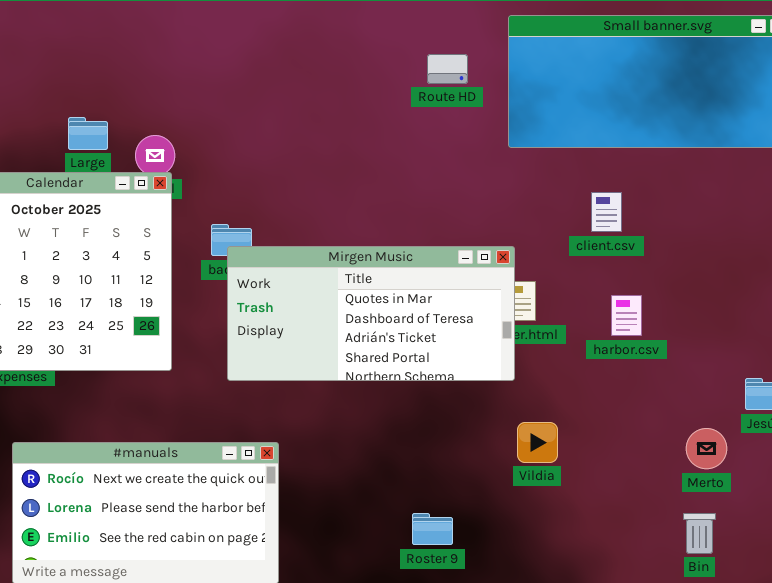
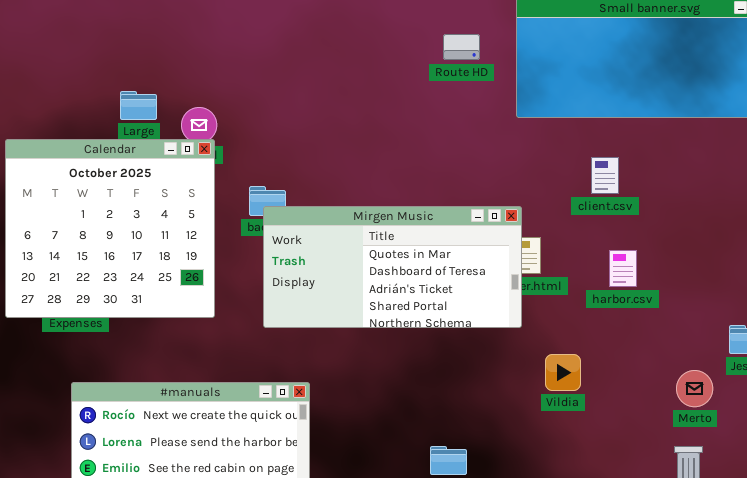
Vildia: [517,422,558,463] -> [545,354,581,391], moved

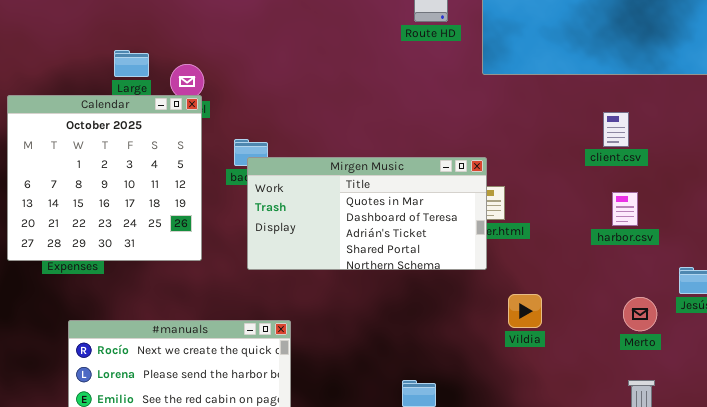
client.csv: [591,157,619,194] -> [603,112,629,147], moved
harbor.csv: [609,250,637,287] -> [612,192,638,226], moved
Merto: [676,370,713,407] -> [623,297,657,331], moved

